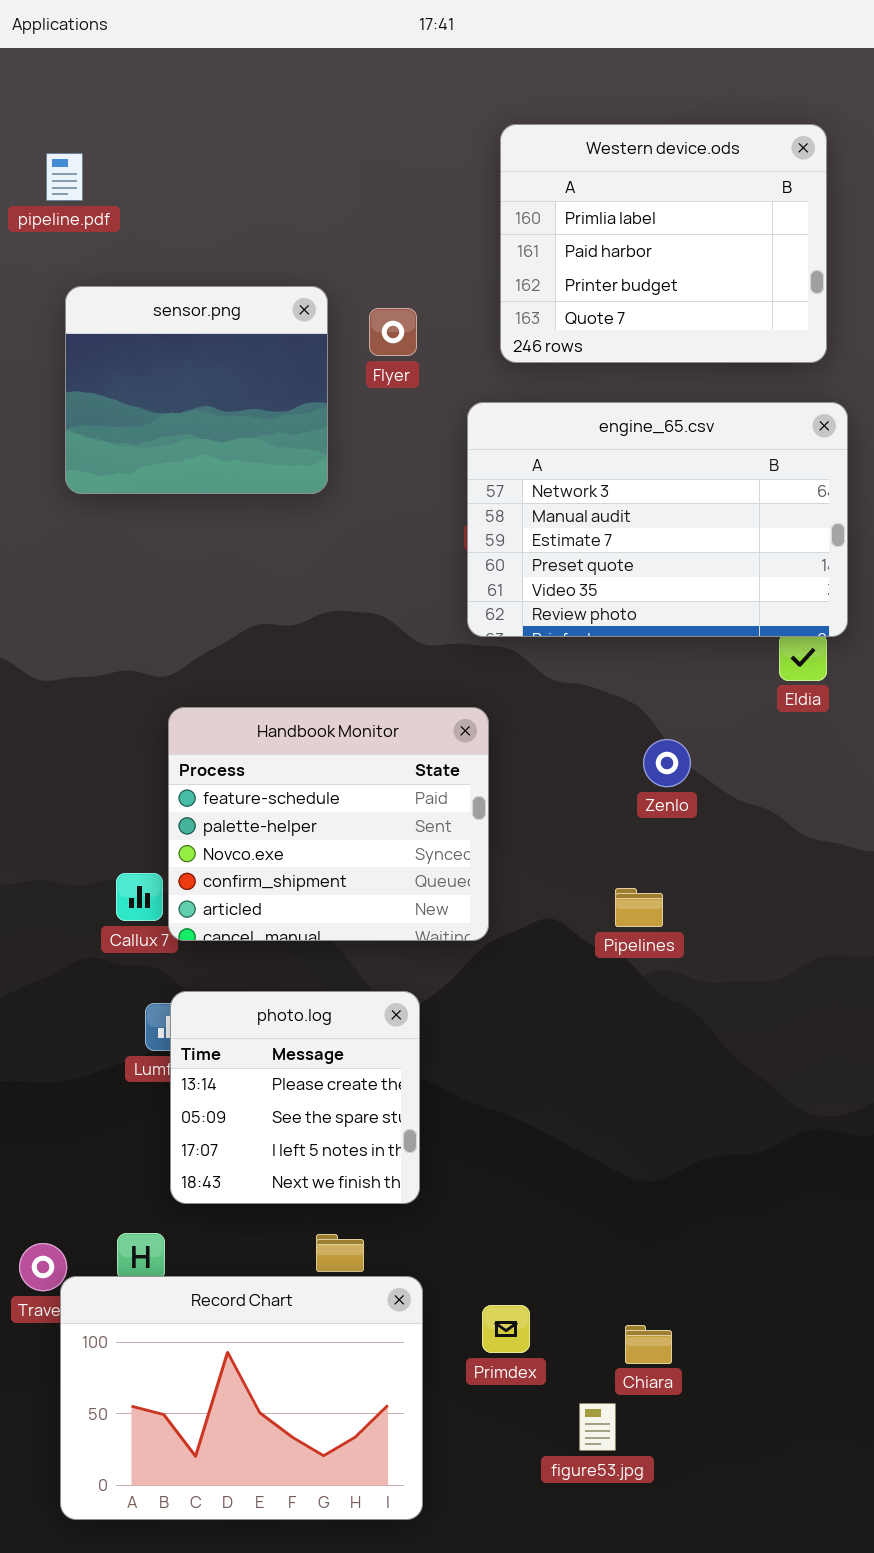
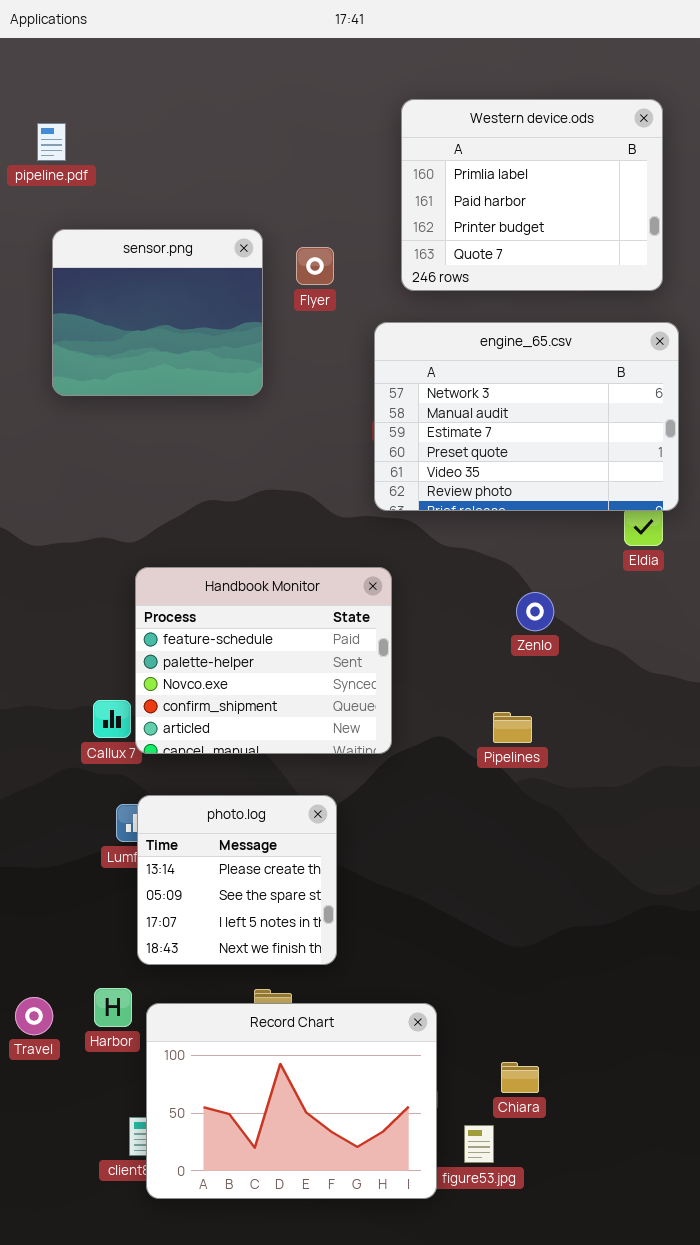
Record Chart: [60,1276,423,1520] -> [146,1003,437,1199], moved

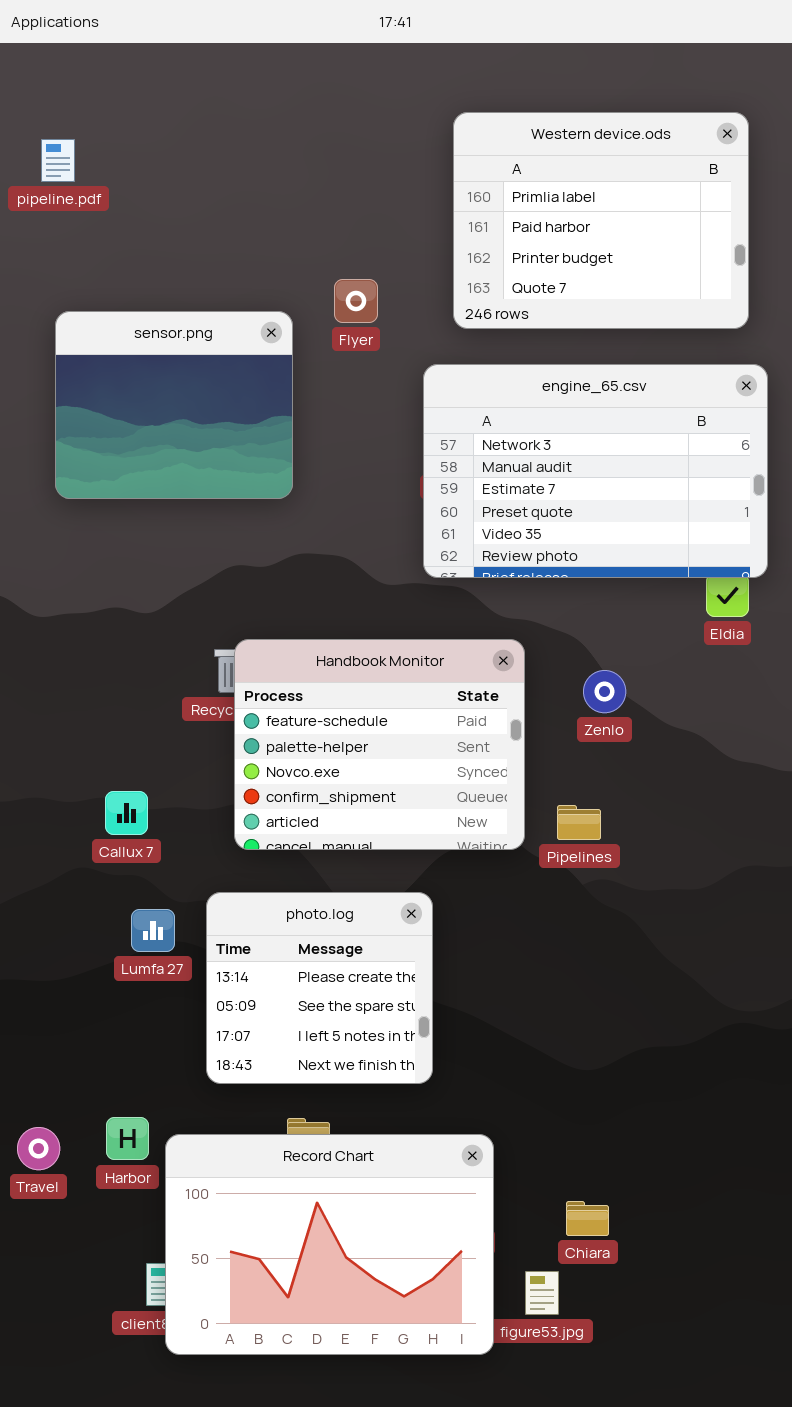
sensor.png: [52,229,263,396] -> [55,311,293,499], moved
Handbook Monitor: [135,567,392,754] -> [234,639,525,850], moved
photo.log: [137,795,337,965] -> [206,892,433,1084], moved

